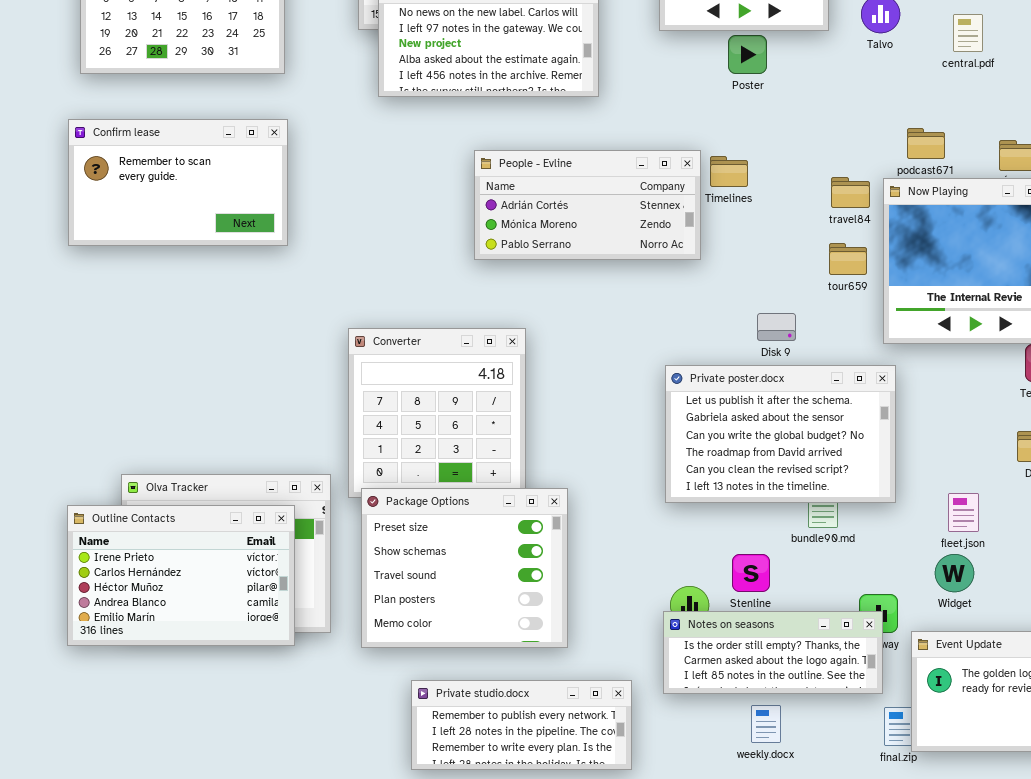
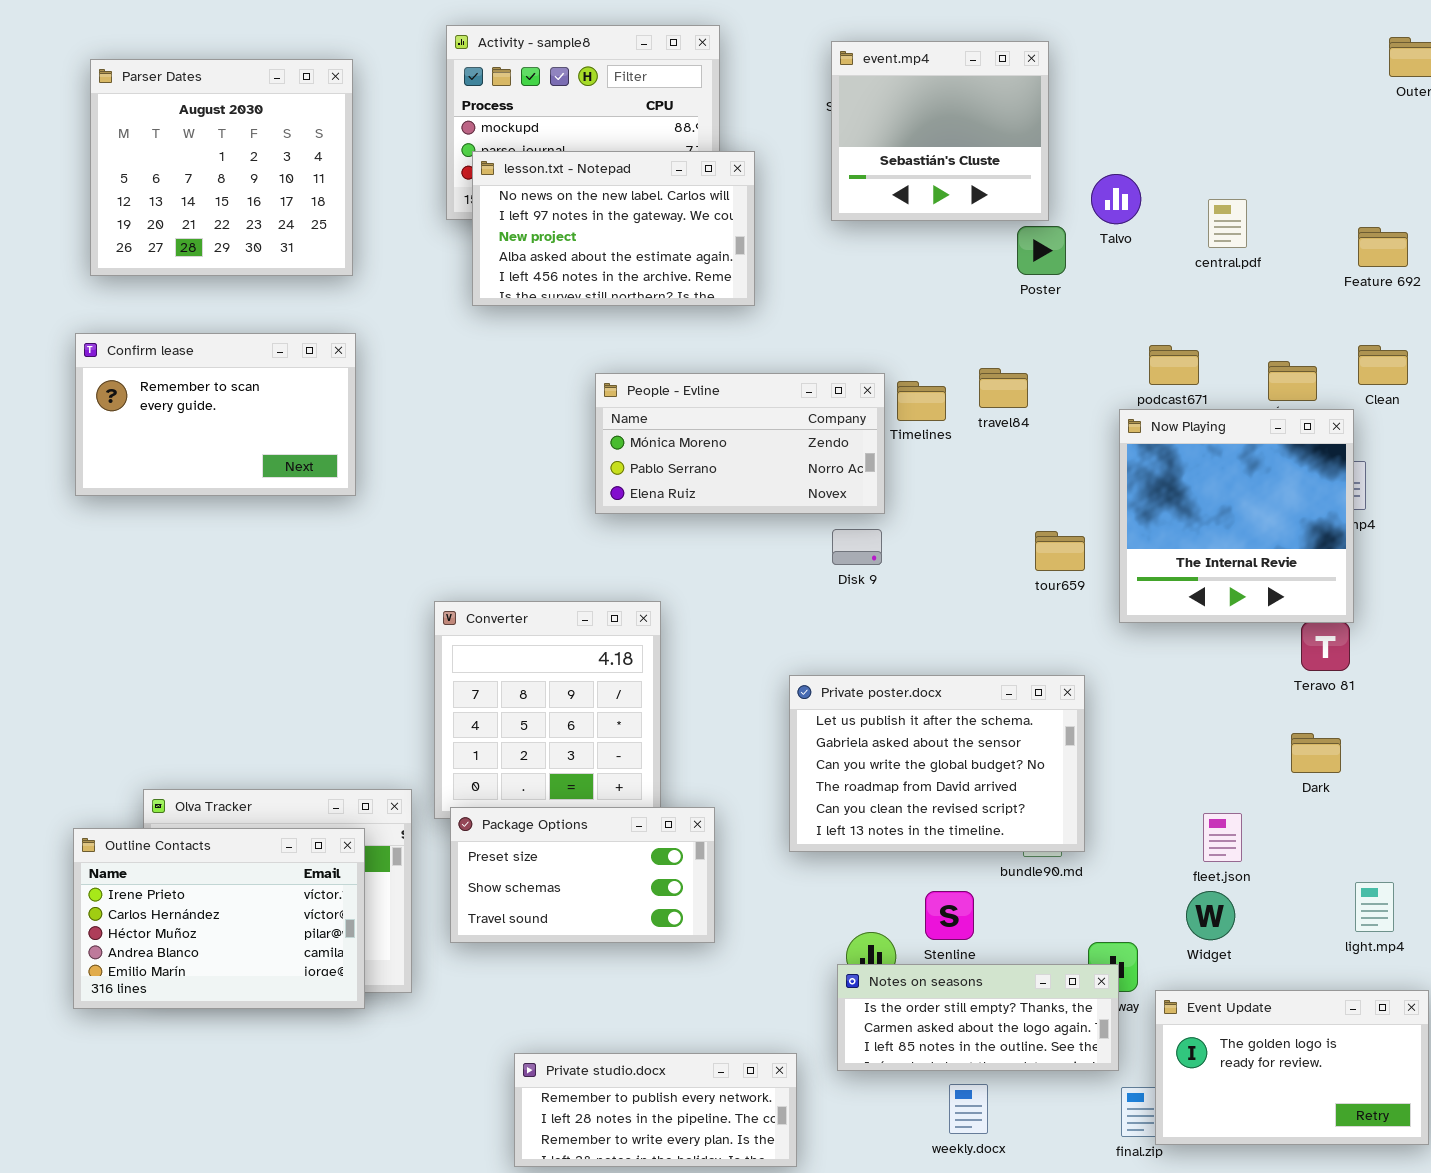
Poster: [728,35,767,74] -> [1017,226,1066,275], moved
People - Evline: [474,150,701,260] -> [595,373,885,514], scrolled down 1 row
travel84: [831,177,870,208] -> [979,368,1028,408], moved
tour659: [829,243,867,275] -> [1035,531,1085,571], moved
Disk 9: [757,313,796,341] -> [832,529,882,565], moved
Private poster.docx: [665,365,896,503] -> [789,675,1085,852], moved
Package Options: [361,488,568,648] -> [450,807,715,943], resized

